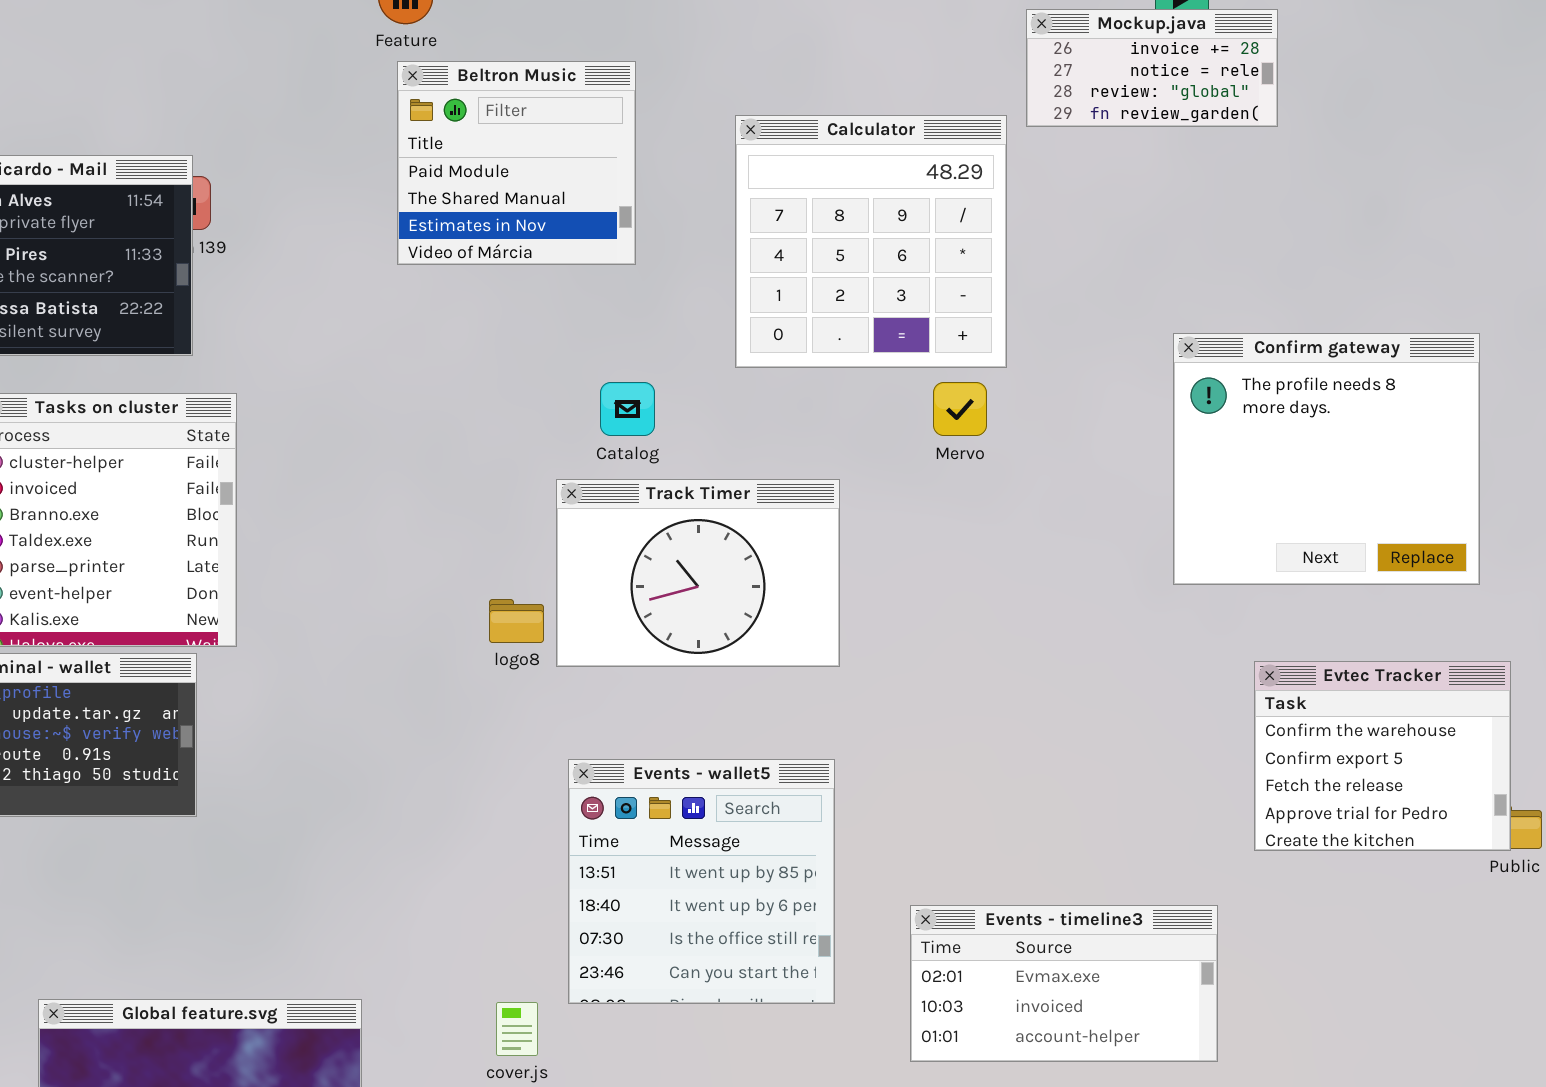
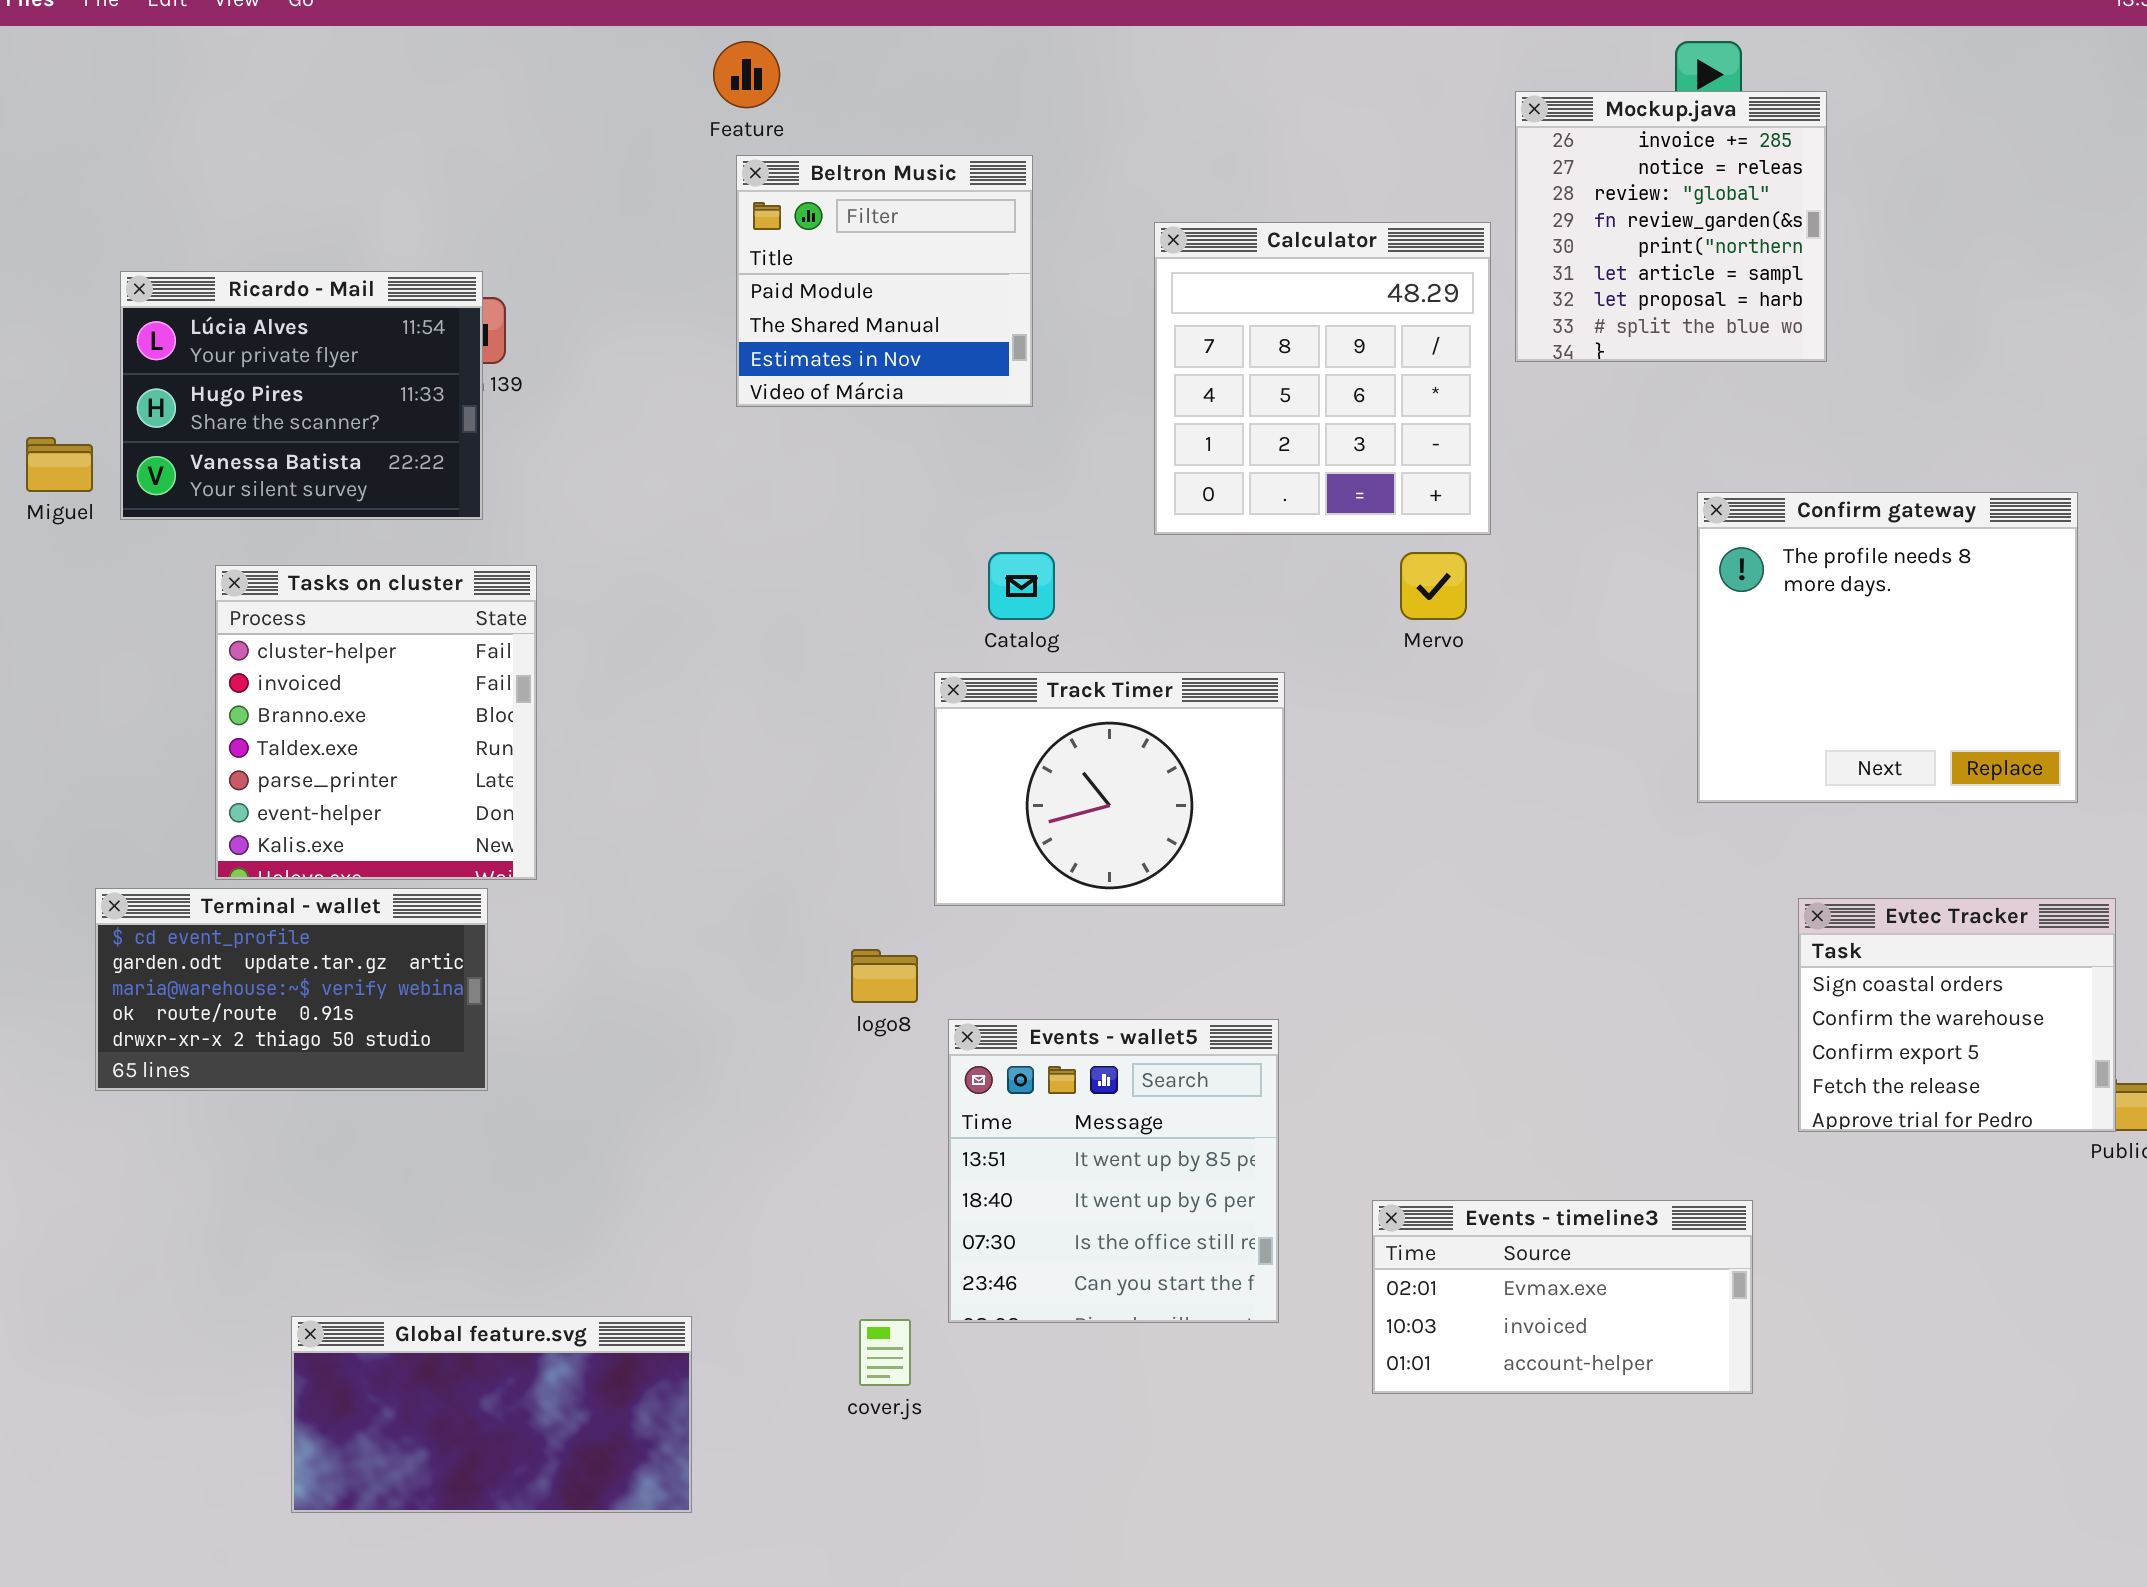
Mockup.java: [1026,9,1278,127] -> [1515,91,1827,362], resized
logo8: [489,599,544,643] -> [851,949,918,1003], moved
Evtec Tracker: [1254,661,1511,851] -> [1798,898,2116,1132], scrolled up 1 row

